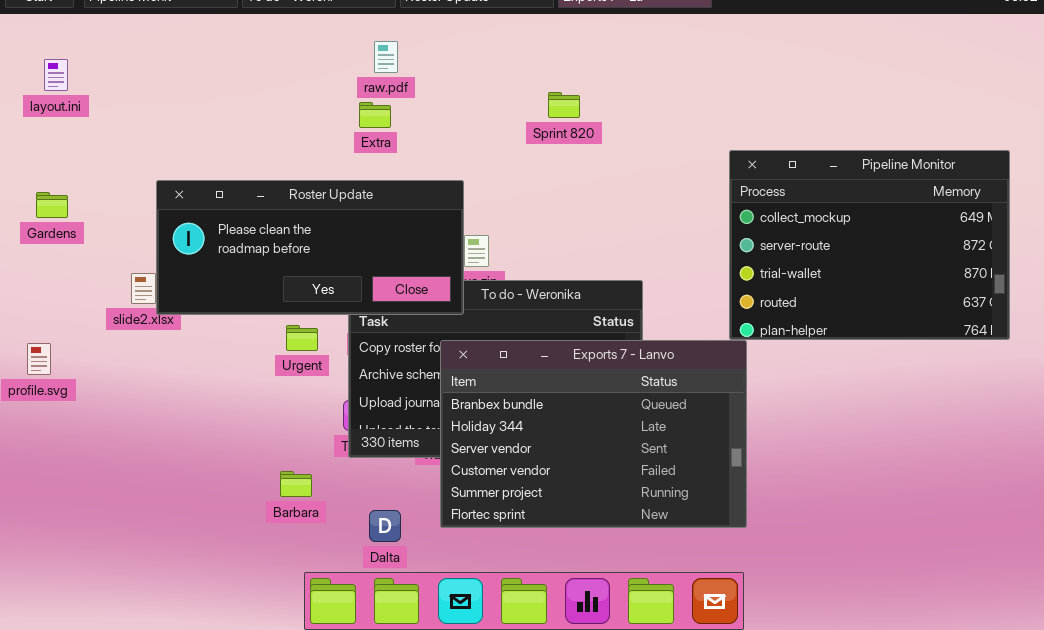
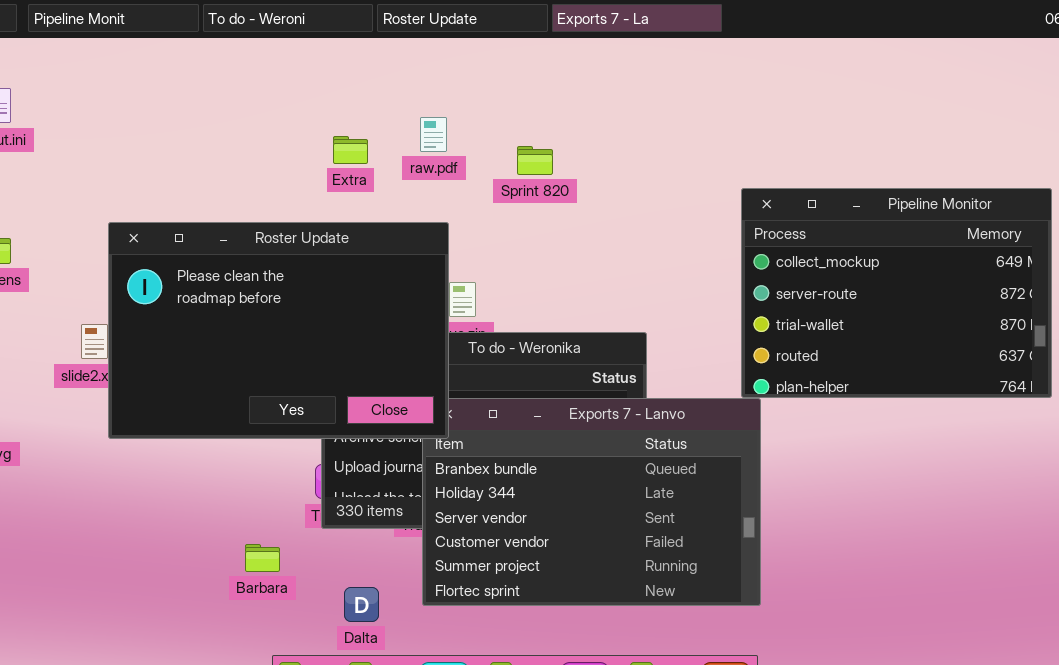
raw.pdf: [374,41,398,73] -> [420,117,447,152], moved
Sprint 820: [548,92,580,118] -> [517,146,553,175], moved
Roster Update: [156,180,464,315] -> [108,222,449,439], resized

